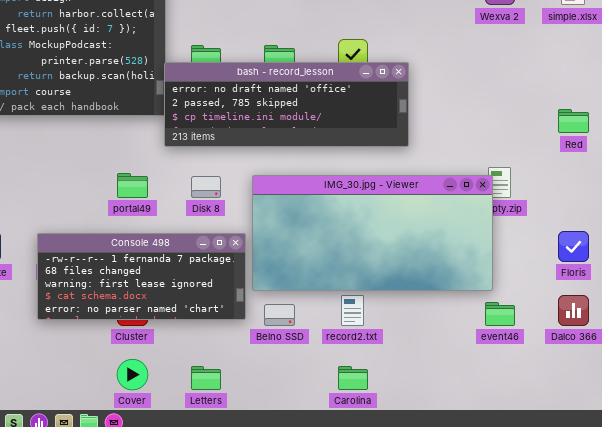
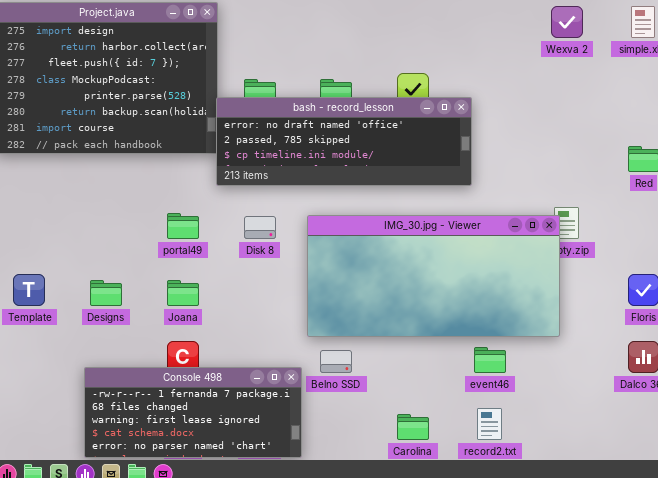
Console 498: [37,233,246,320] -> [84,367,302,458], moved
record2.txt: [341,295,364,326] -> [477,408,502,440], moved
event46: [485,302,515,326] -> [474,347,506,373], moved

